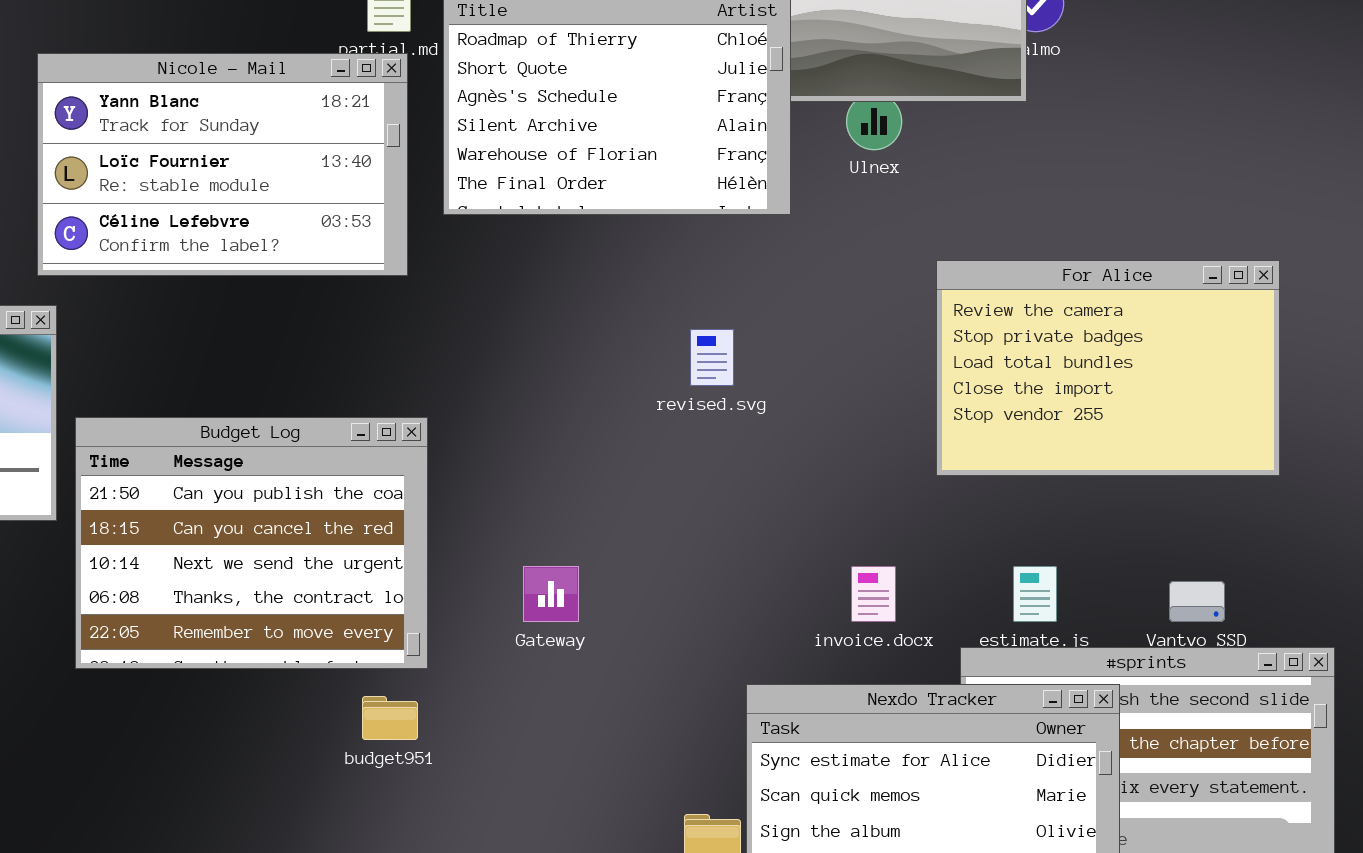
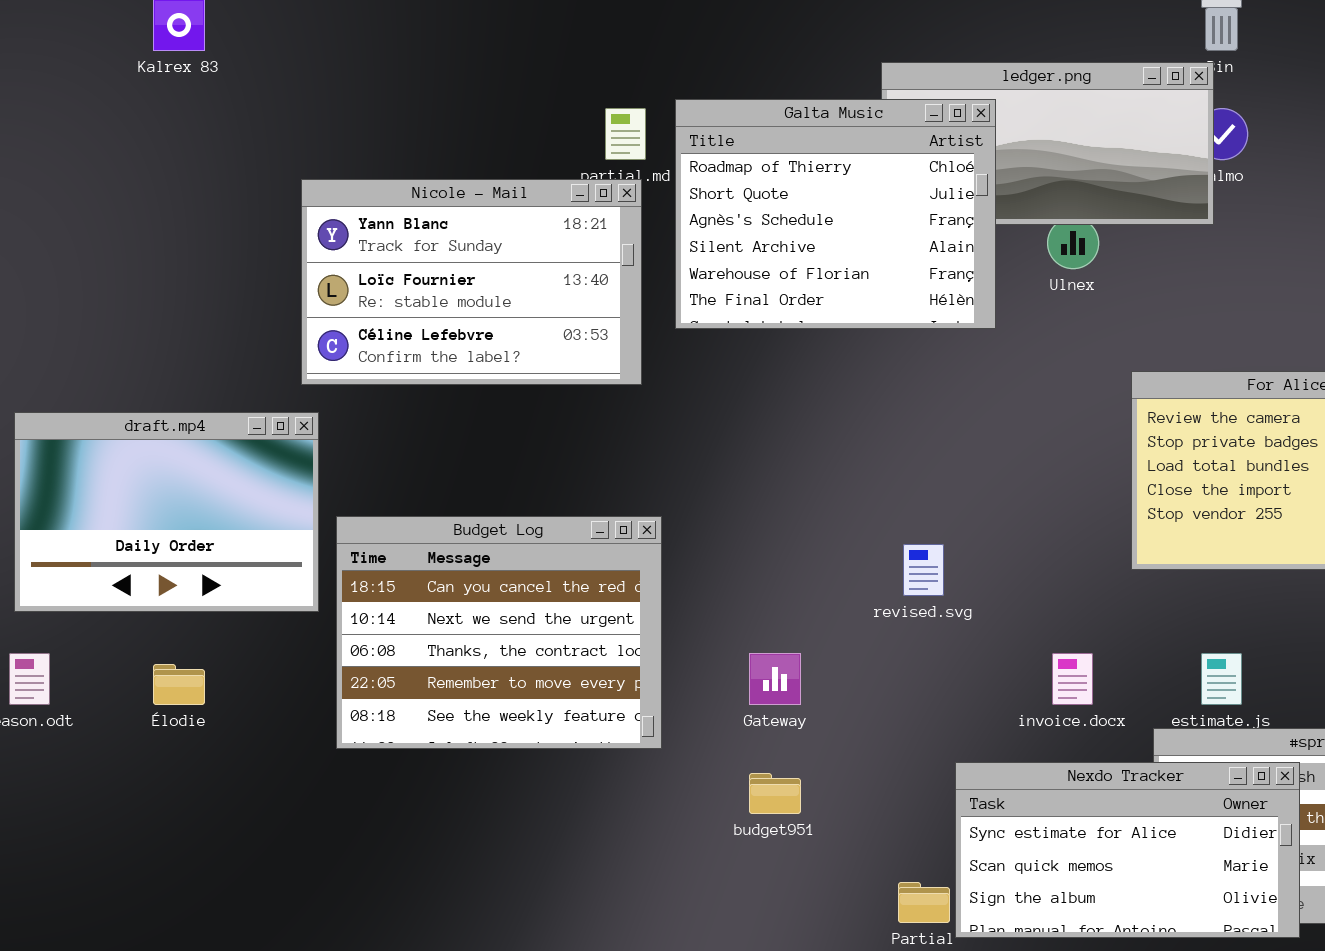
revised.svg: [690,329,734,386] -> [903,544,944,596], moved
Budget Log: [75,417,428,669] -> [336,516,662,749], scrolled down 1 row
budget951: [362,696,418,740] -> [749,773,801,814], moved

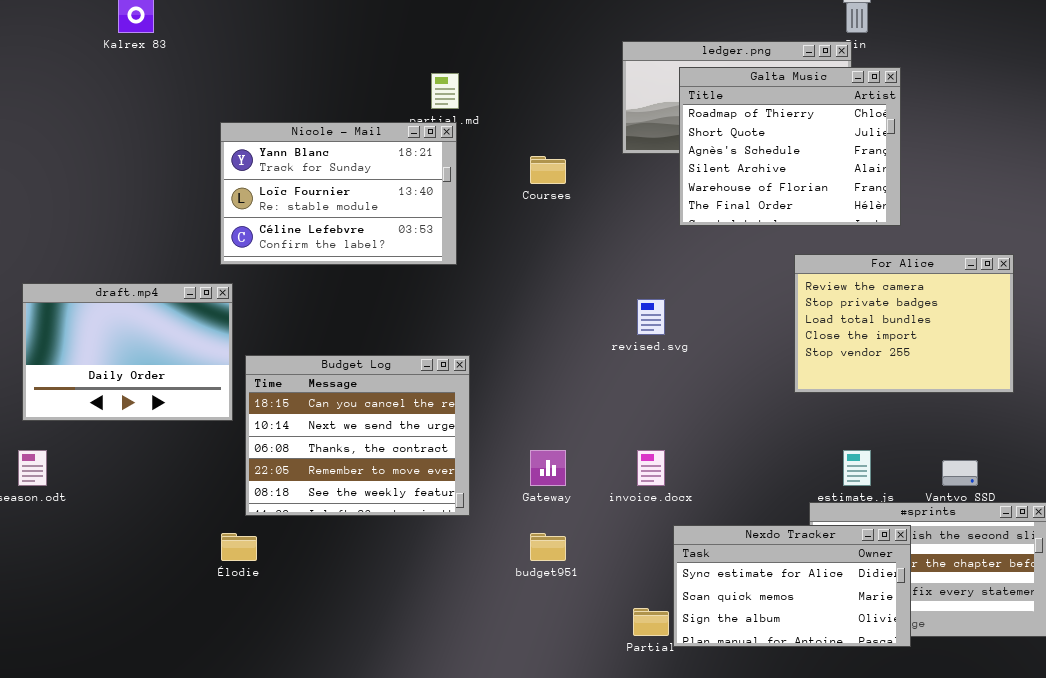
Galta Music: [675,99,996,329] -> [679,67,901,226], moved
revised.svg: [903,544,944,596] -> [637,299,665,335], moved
invoice.docx: [1052,653,1093,705] -> [637,450,665,486], moved
Élodie: [153,664,205,705] -> [221,533,257,561], moved

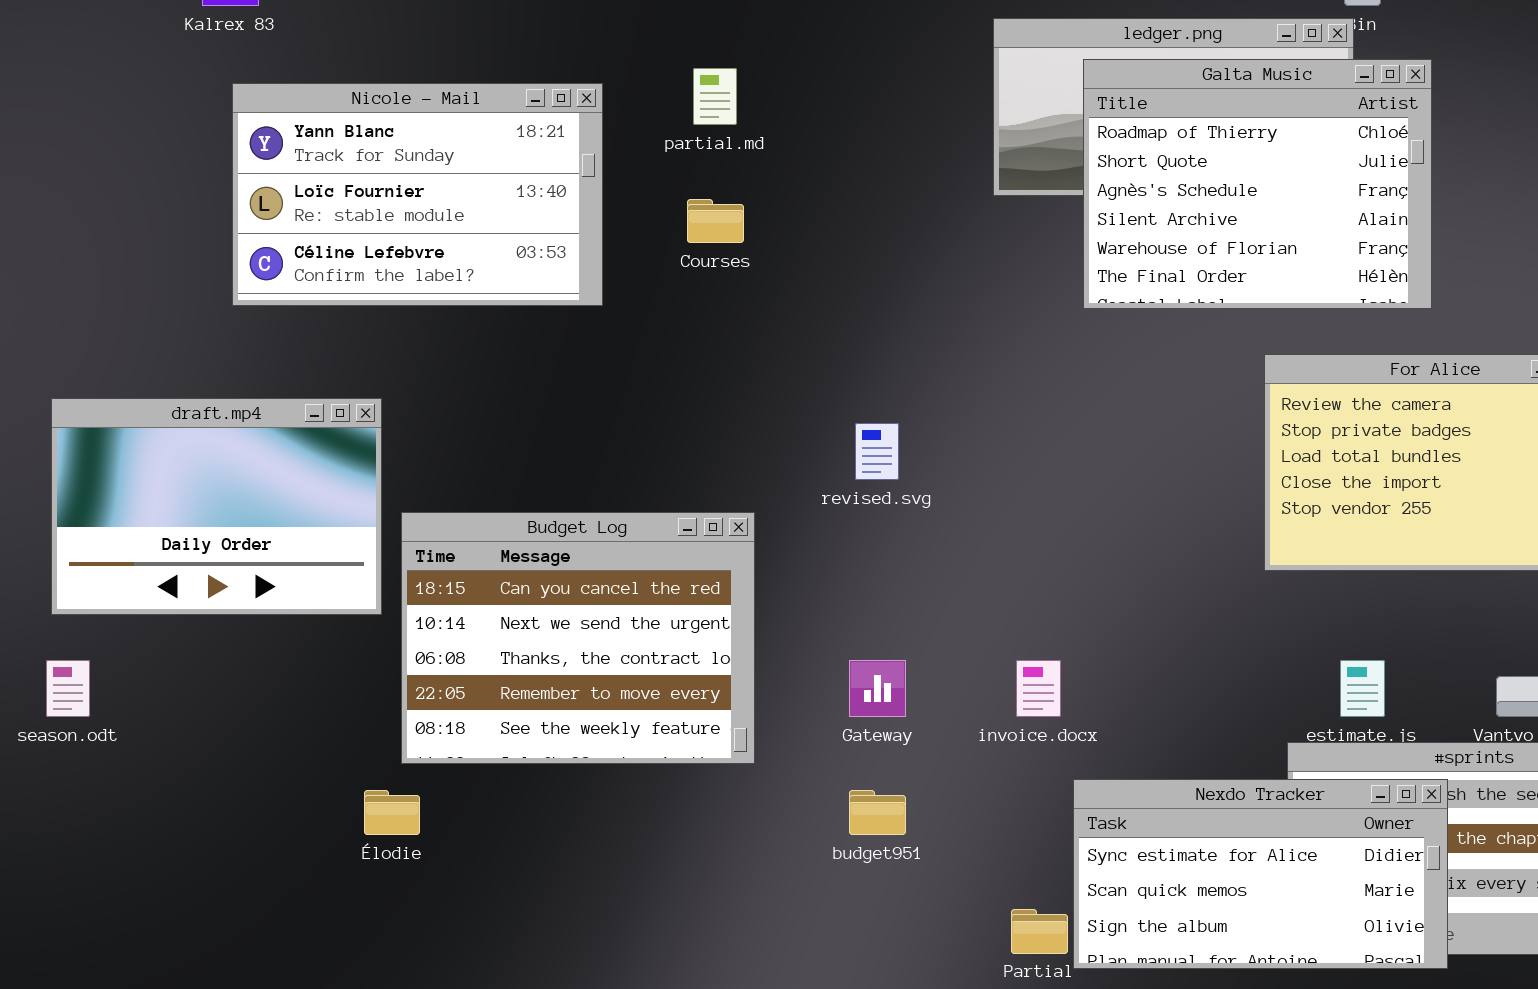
Nicole - Mail: [220,122,457,265] -> [232,83,603,306], moved
Courses: [530,156,566,184] -> [687,199,744,243], moved
revised.svg: [637,299,665,335] -> [855,423,899,480], moved

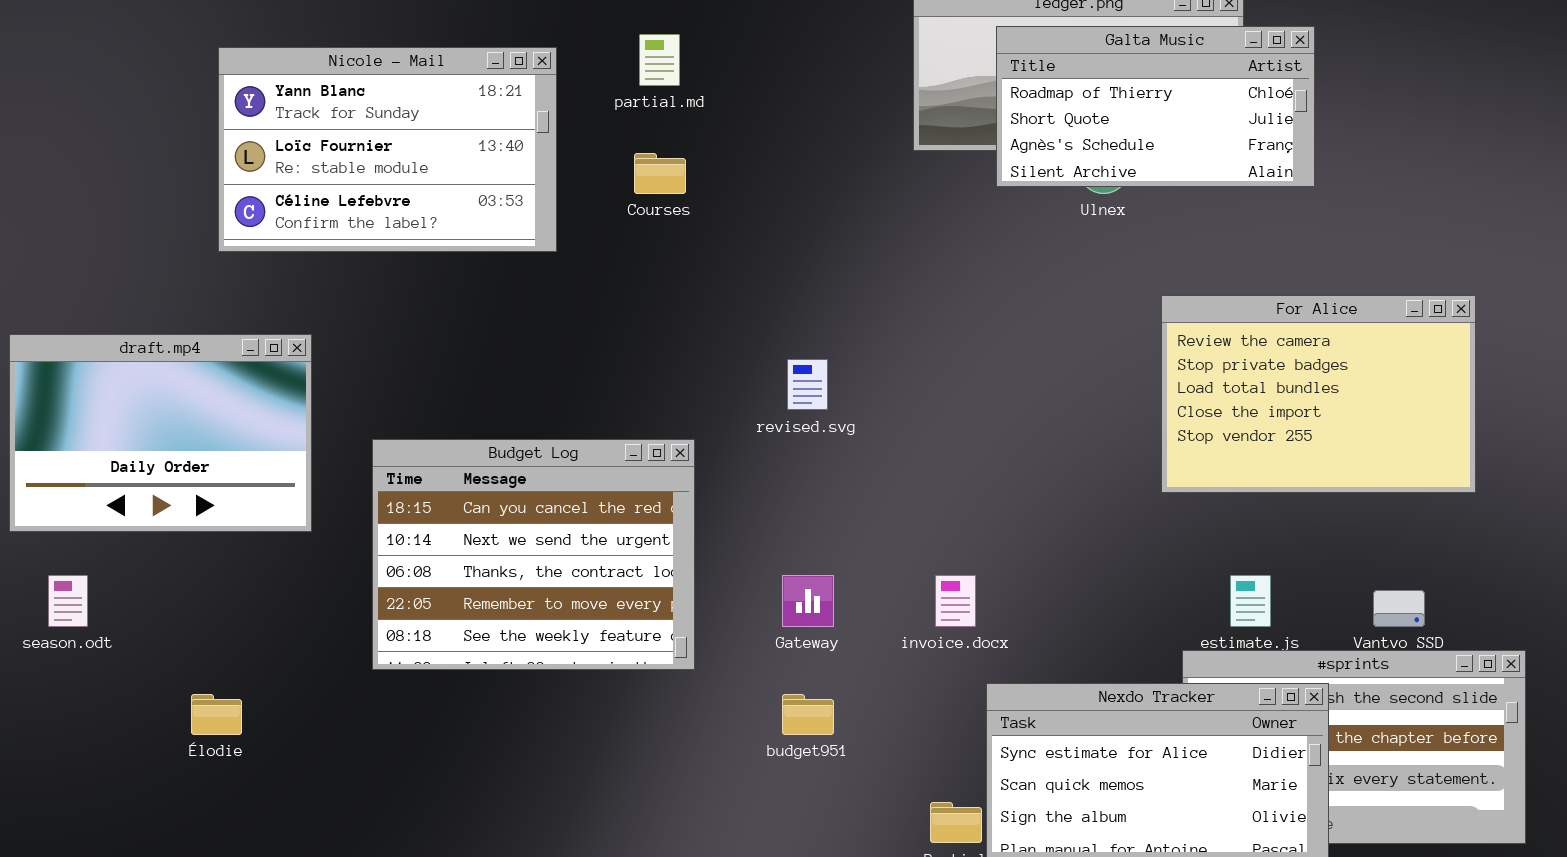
Galta Music: [1083,59,1432,309] -> [996,26,1315,187], resized
draft.mp4: [51,398,382,615] -> [9,334,312,532], moved
Élodie: [364,790,420,835] -> [191,694,242,735], moved

